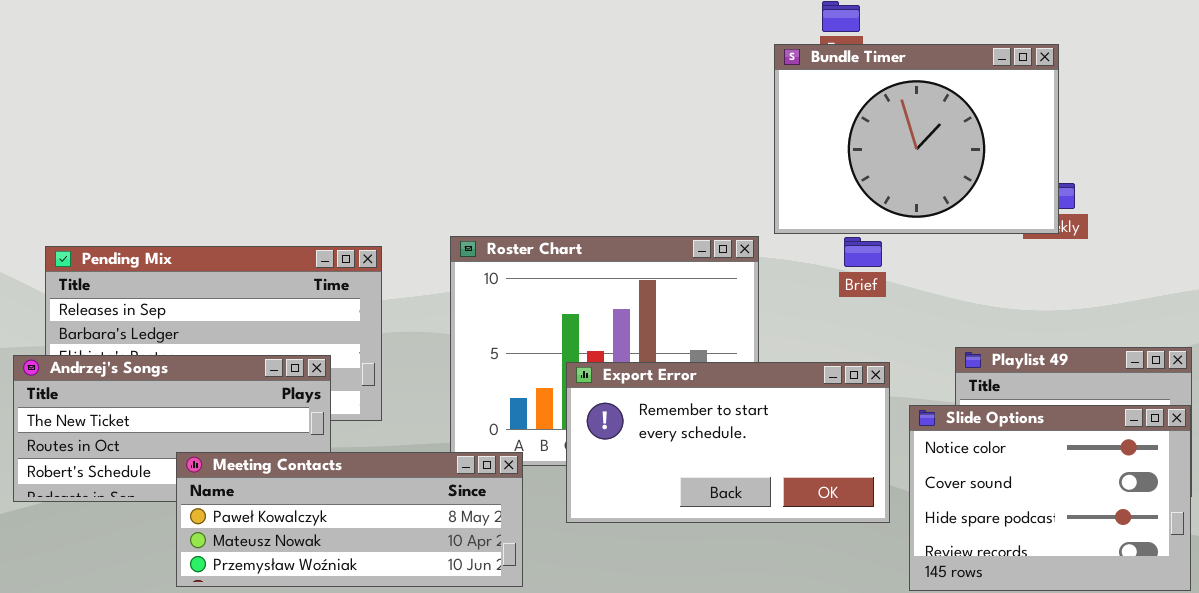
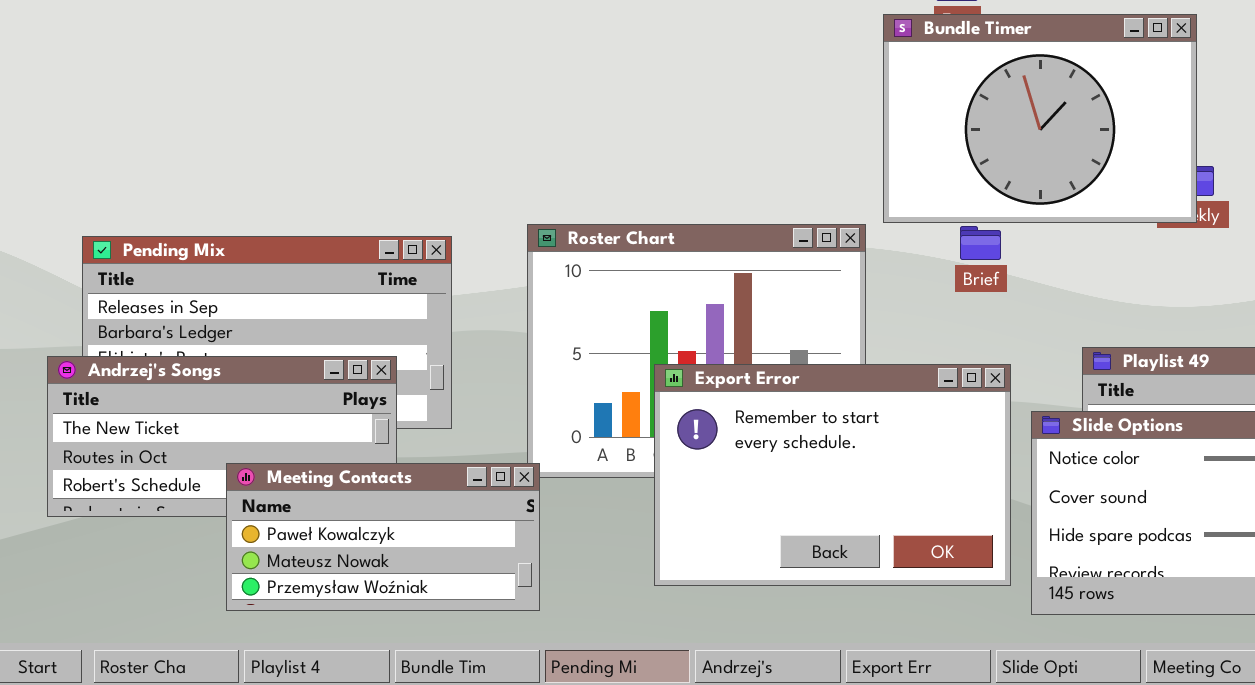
Export Error: [566,362,890,523] -> [654,364,1011,586], resized
Meeting Contacts: [176,452,523,587] -> [226,463,540,611], resized

